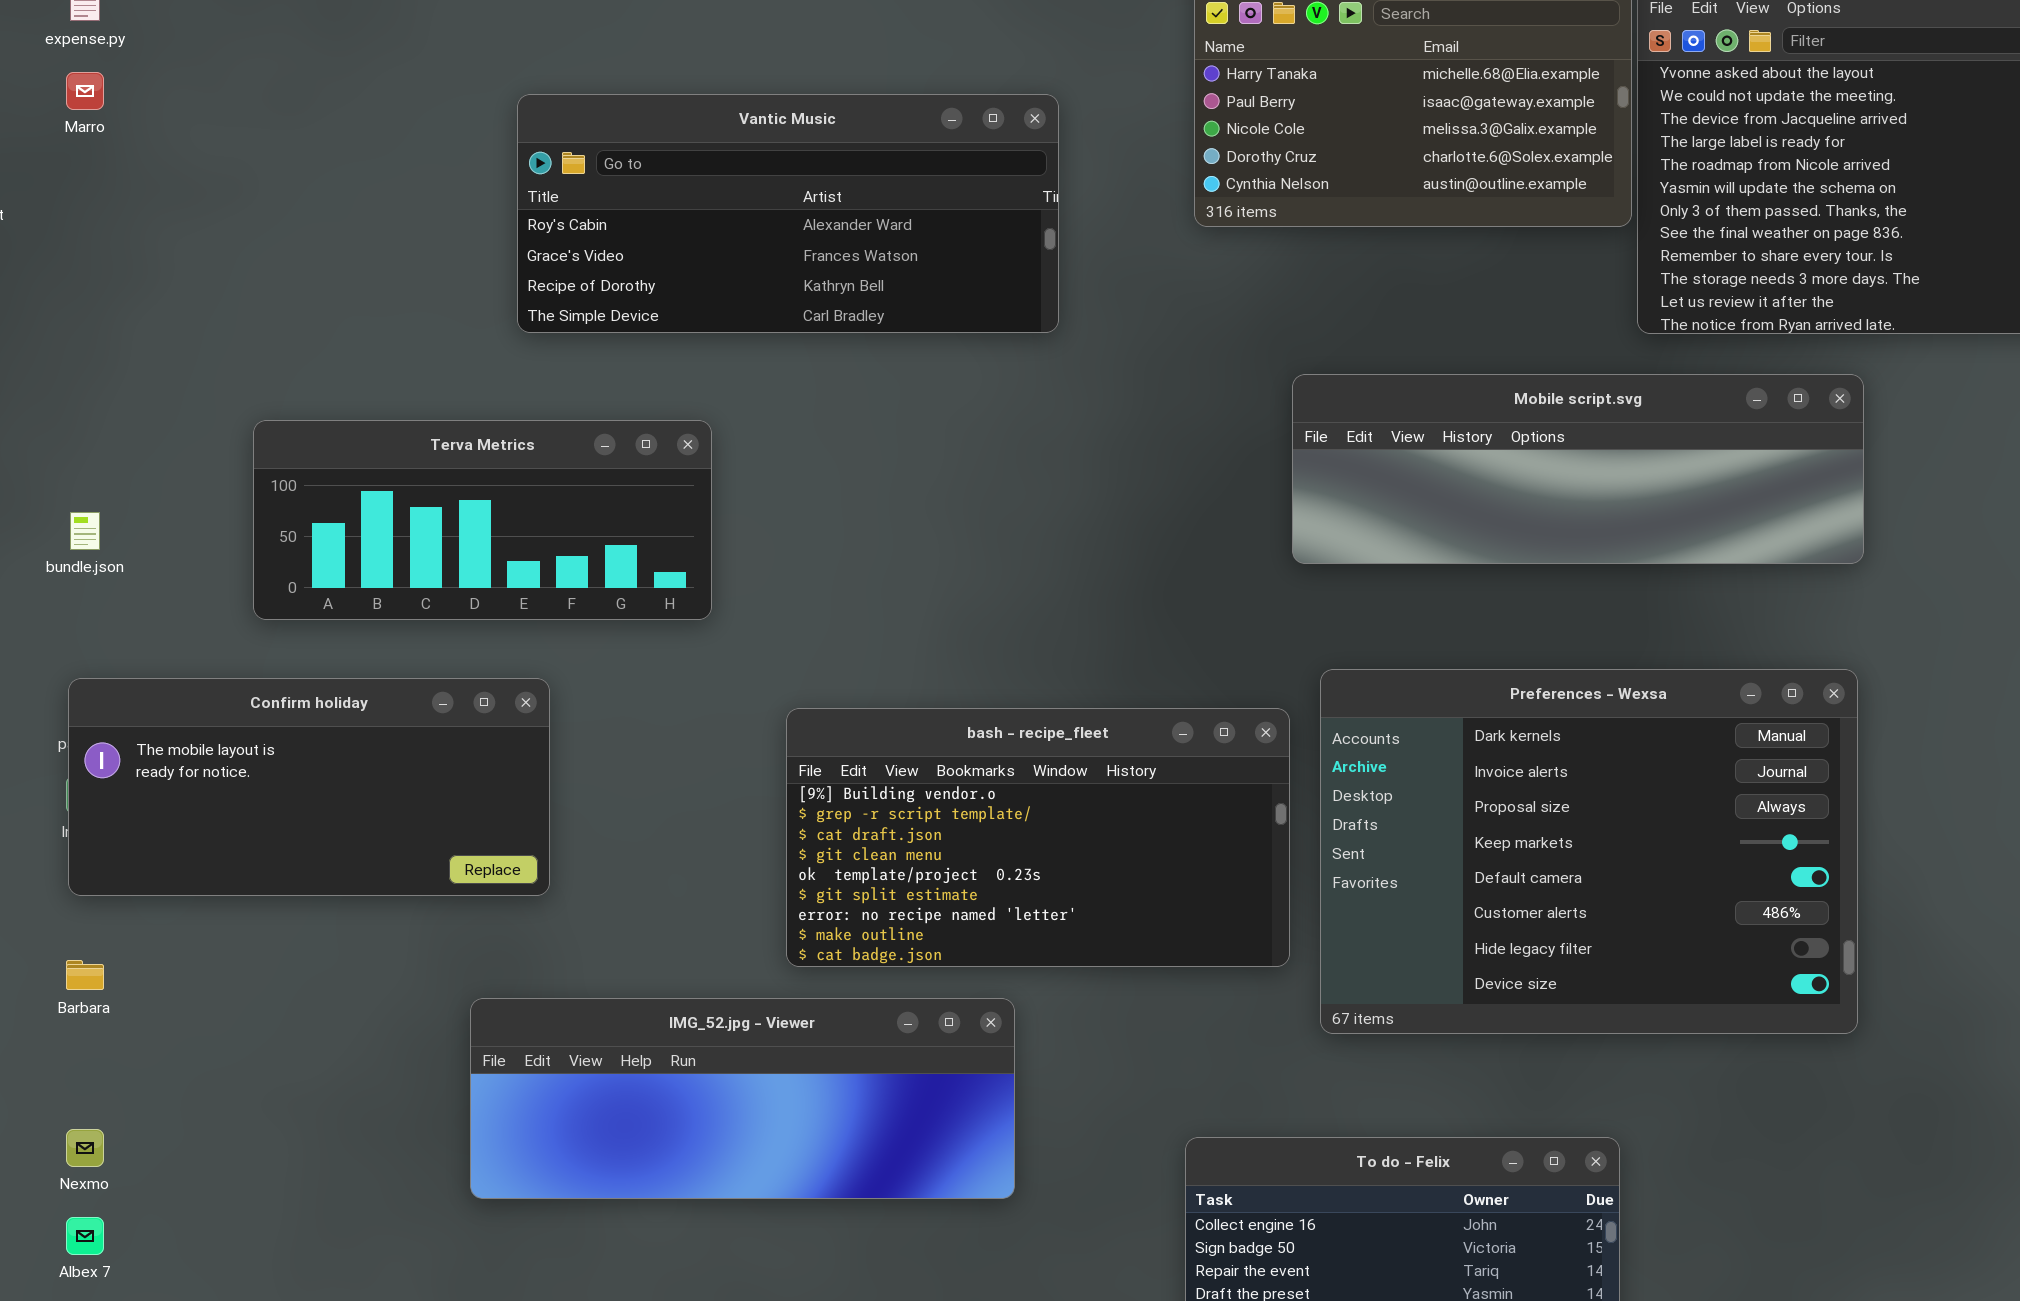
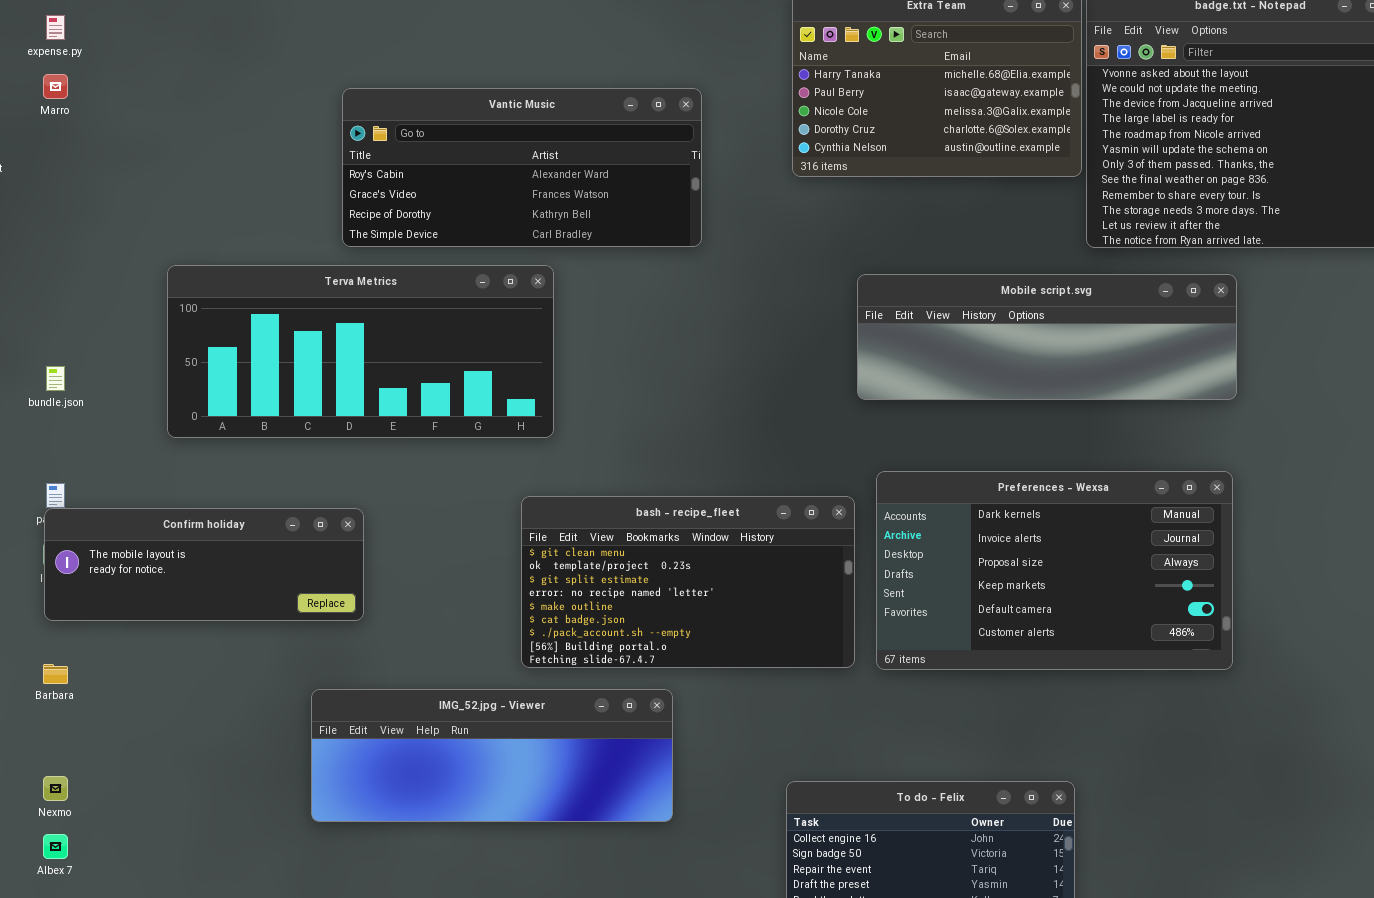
Terva Metrics: [253,420,712,620] -> [167,265,554,438], resized
Preferences - Wexsa: [1320,669,1858,1034] -> [876,471,1233,670], resized
Confirm holiday: [68,678,550,896] -> [44,508,364,621], resized
bash - recipe_fleet: [786,708,1290,967] -> [521,496,855,668], scrolled down 3 rows

